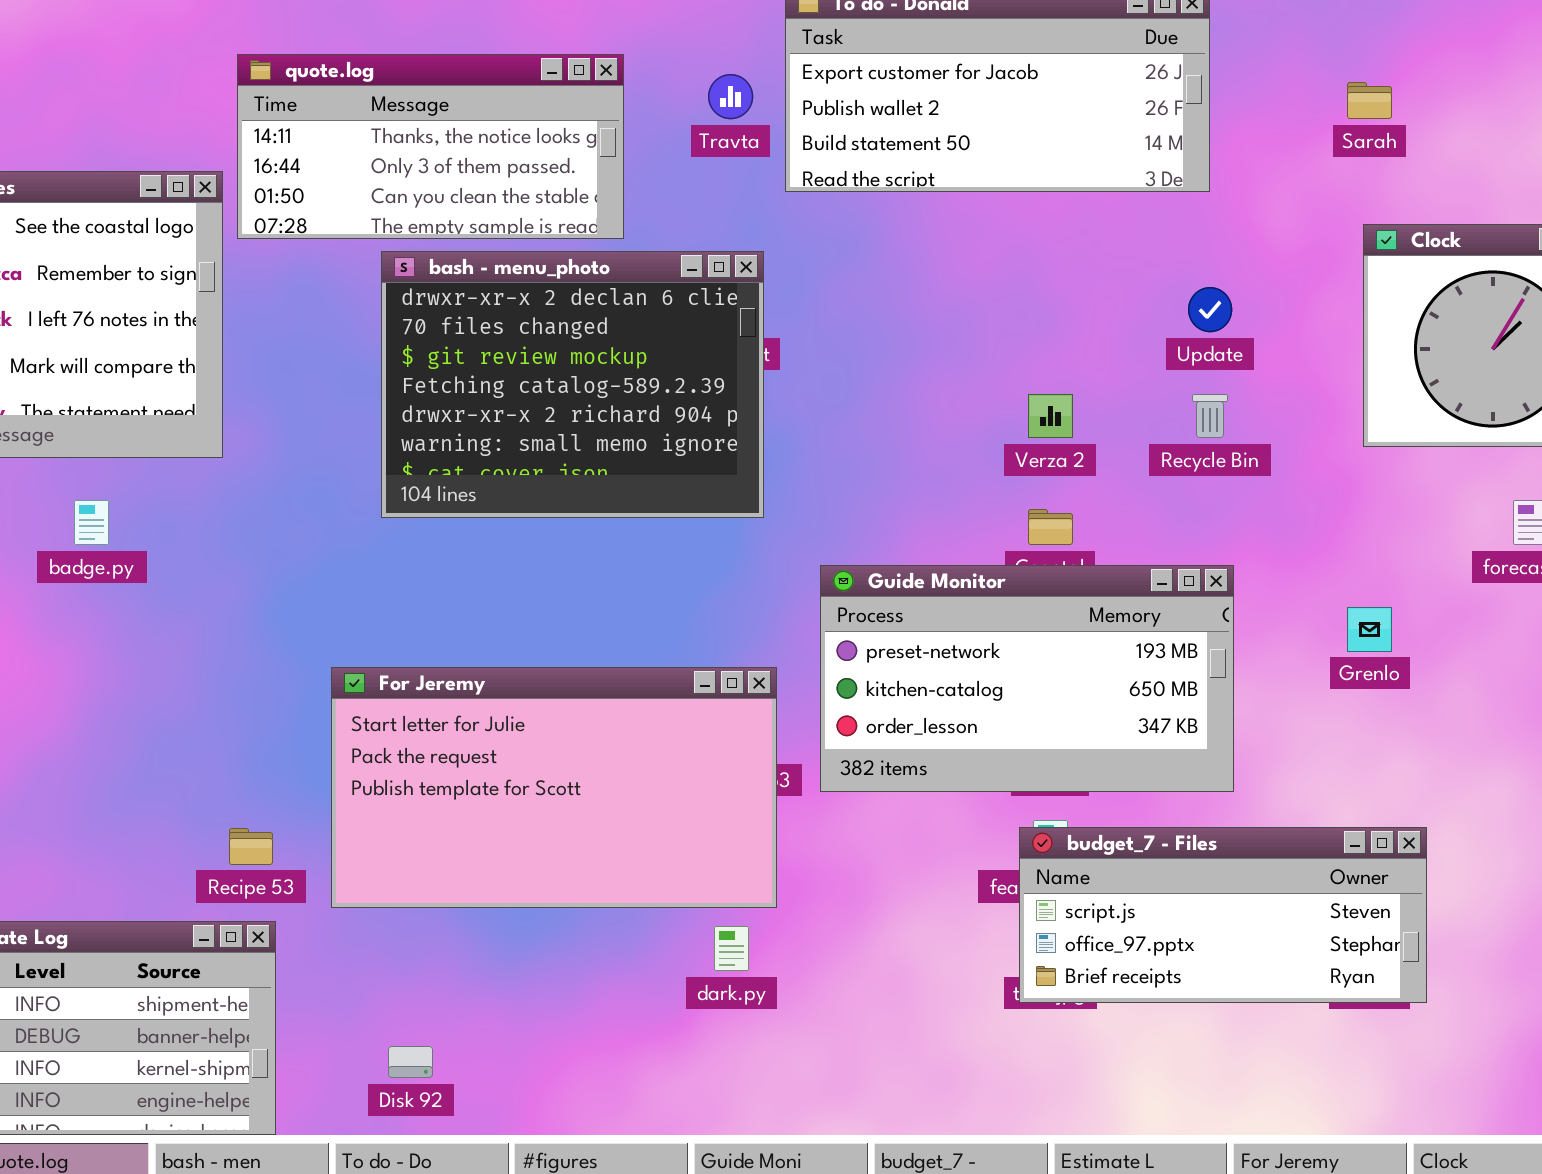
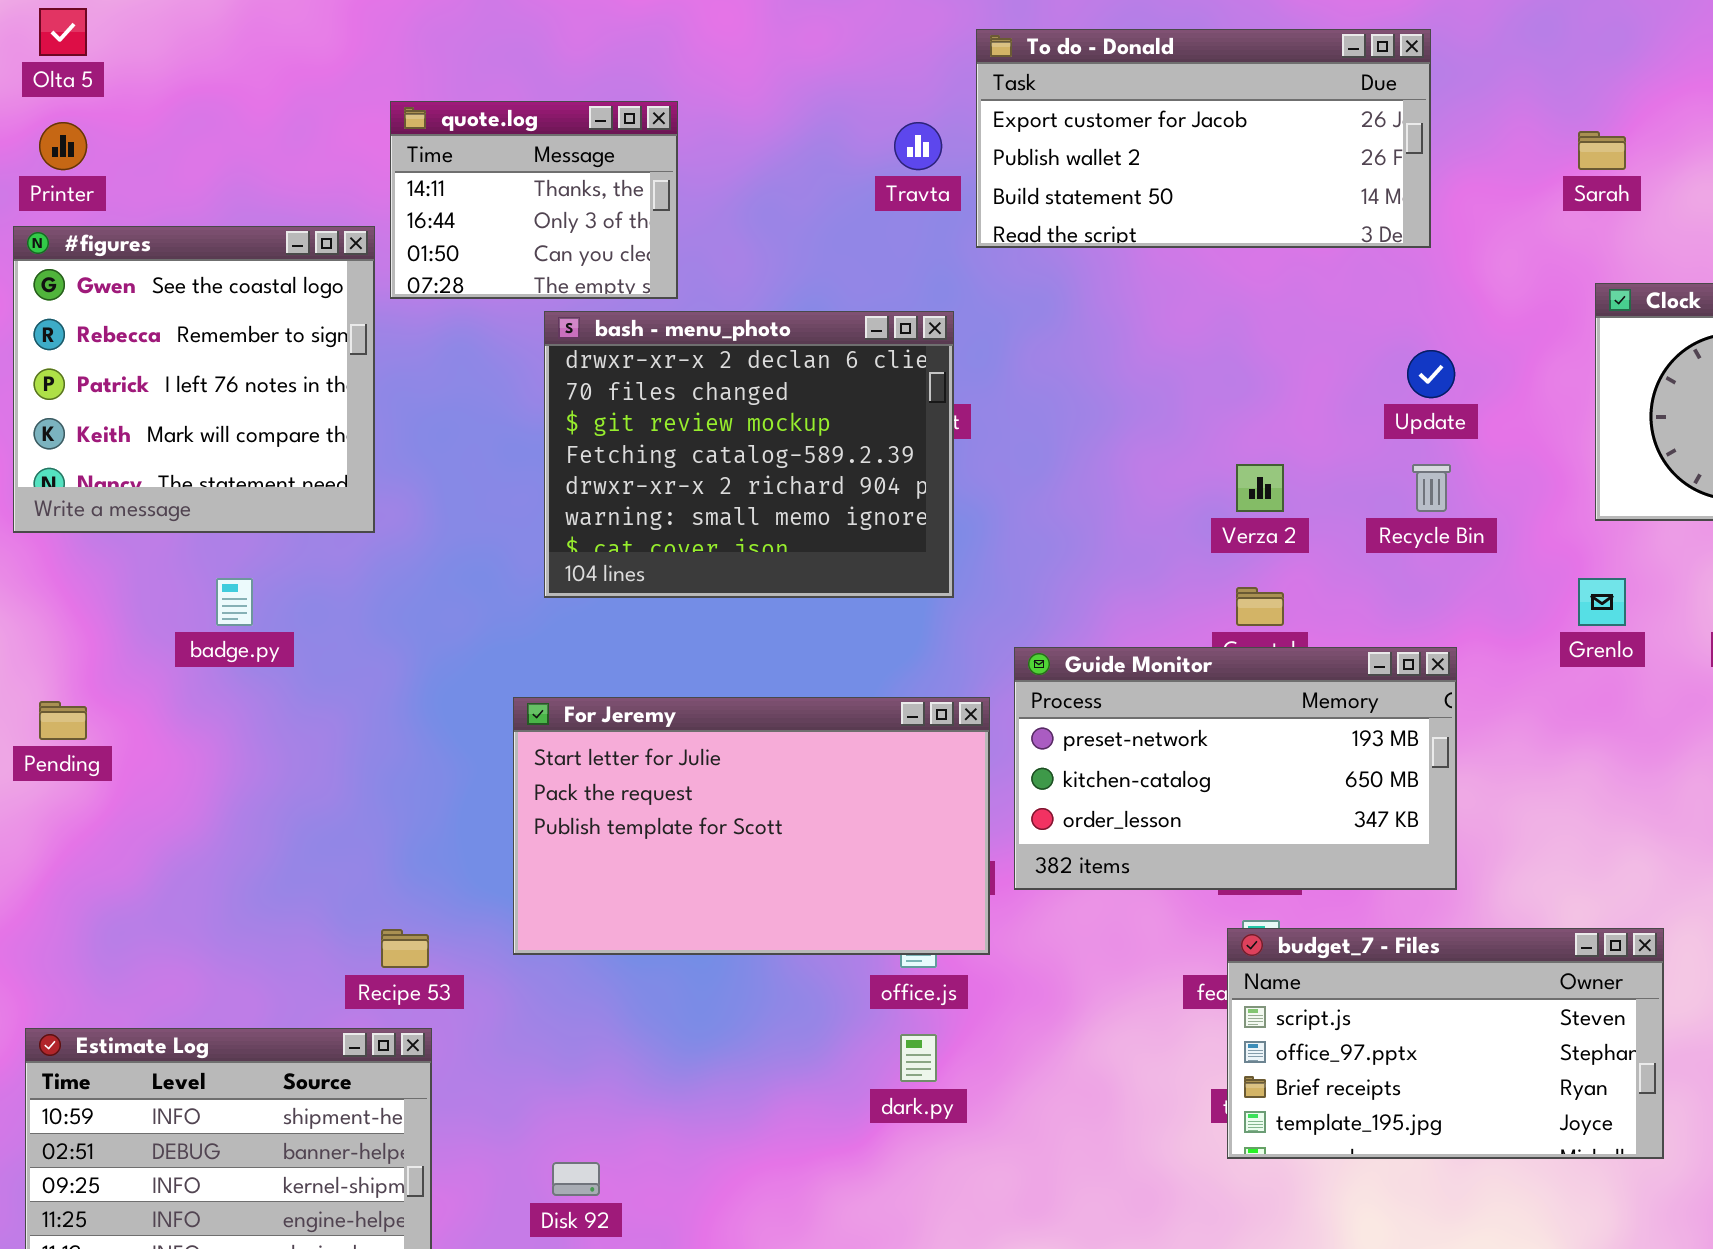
quote.log: [237,54,624,239] -> [390,101,678,299], resized
Grenlo: [1347,607,1392,652] -> [1578,578,1626,626], moved
For Jeremy: [331,667,777,908] -> [513,697,990,955], moved
budget_7 - Files: [1019,827,1427,1003] -> [1227,928,1664,1159], resized

